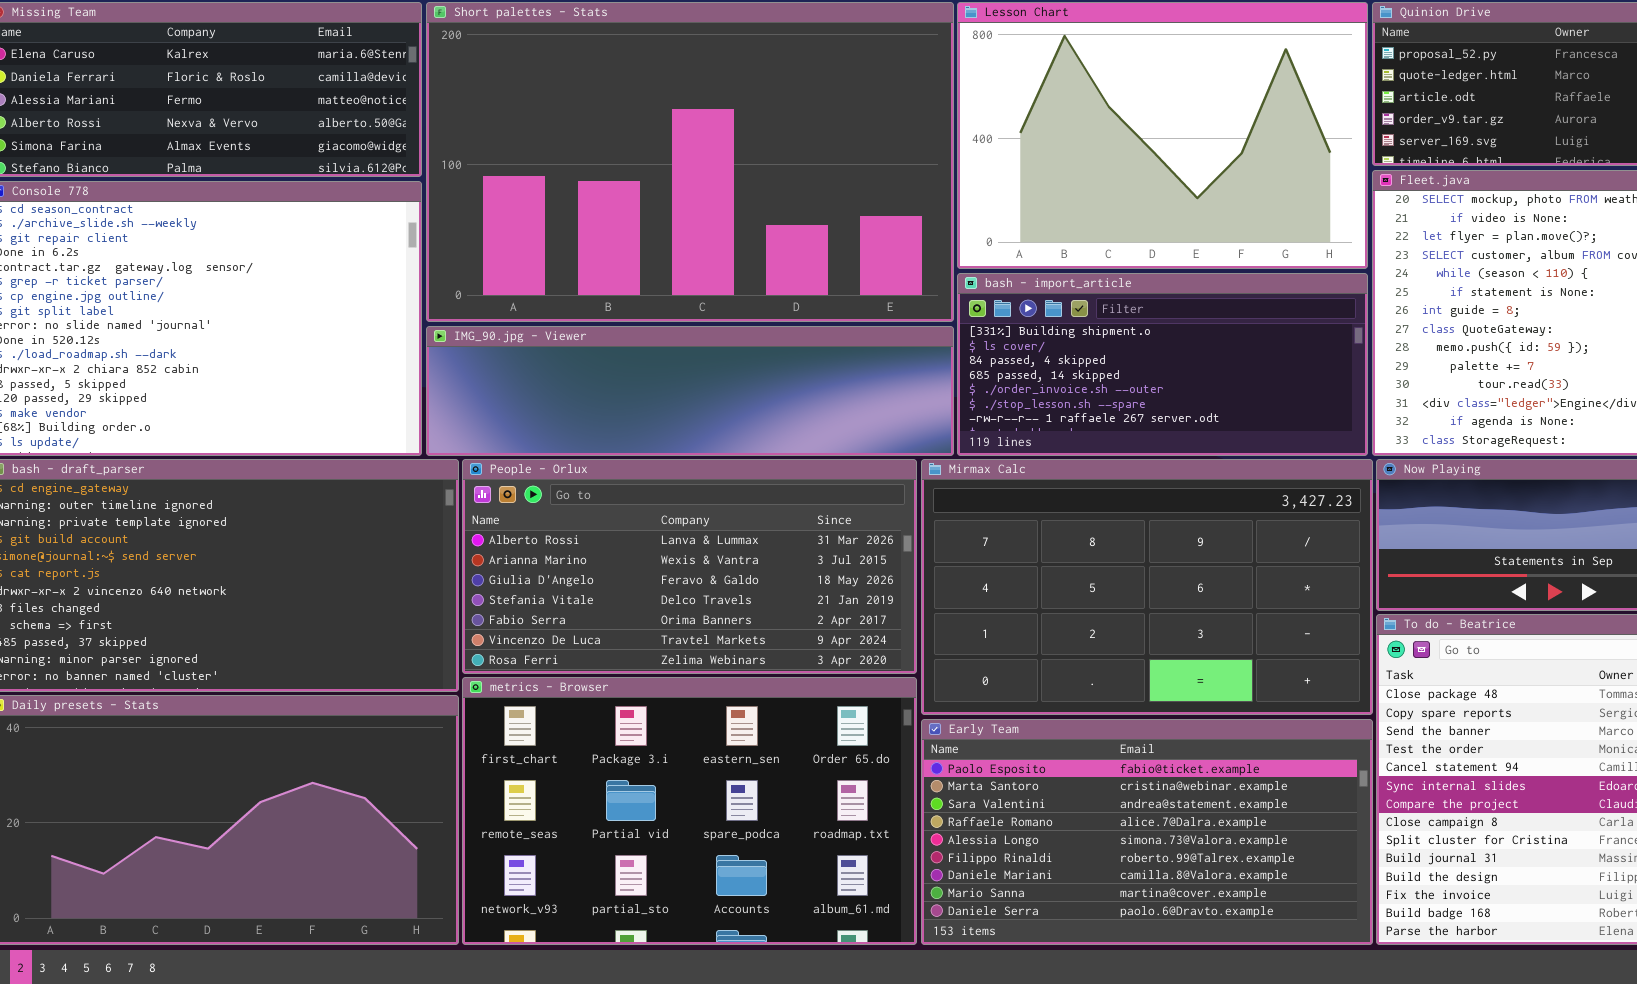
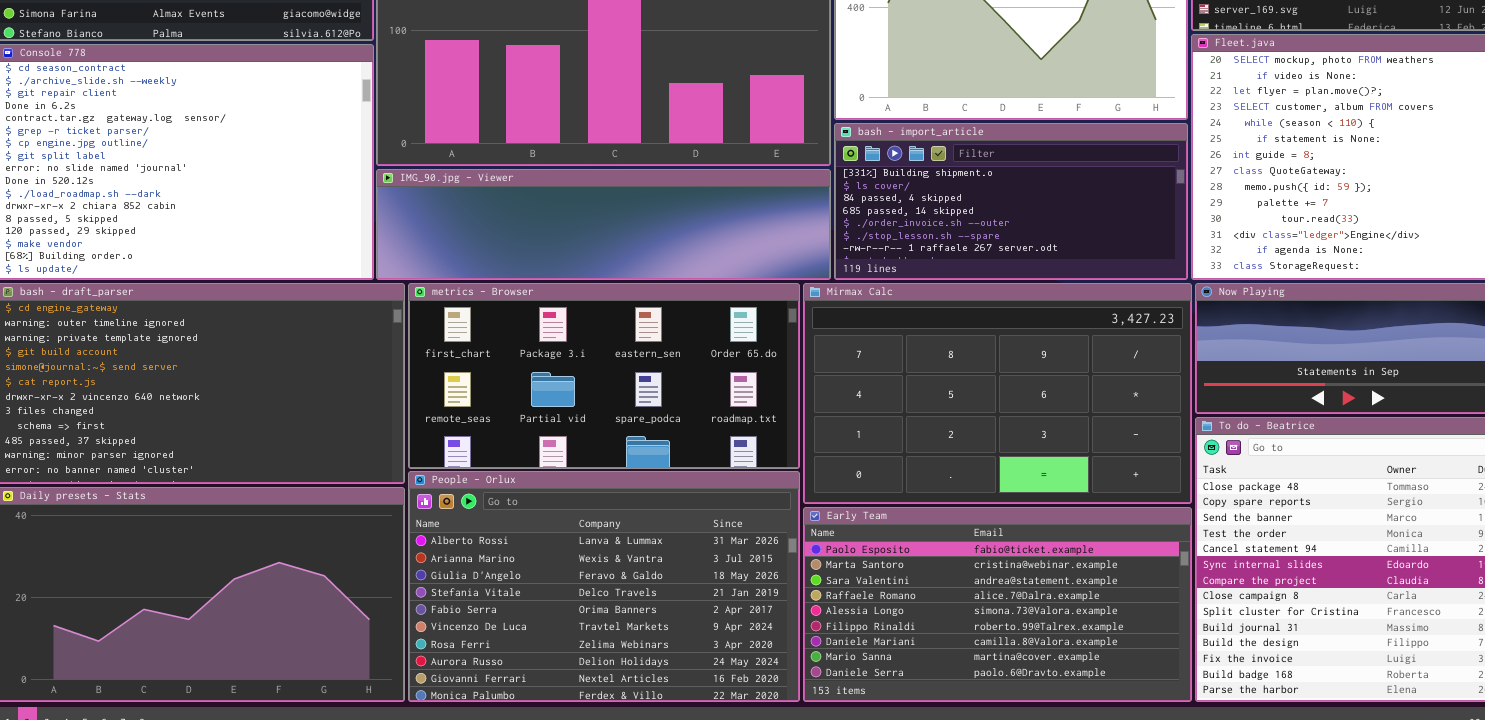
People - Orlux: [462,459,917,674] -> [408,471,800,702], moved, resized
metrics - Browser: [462,677,917,945] -> [408,283,800,469], moved, resized

